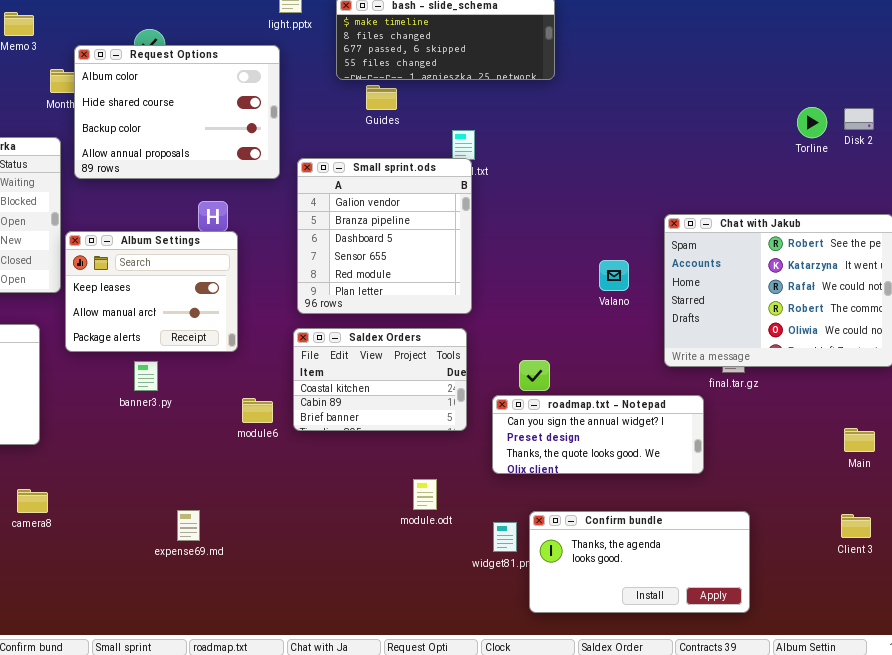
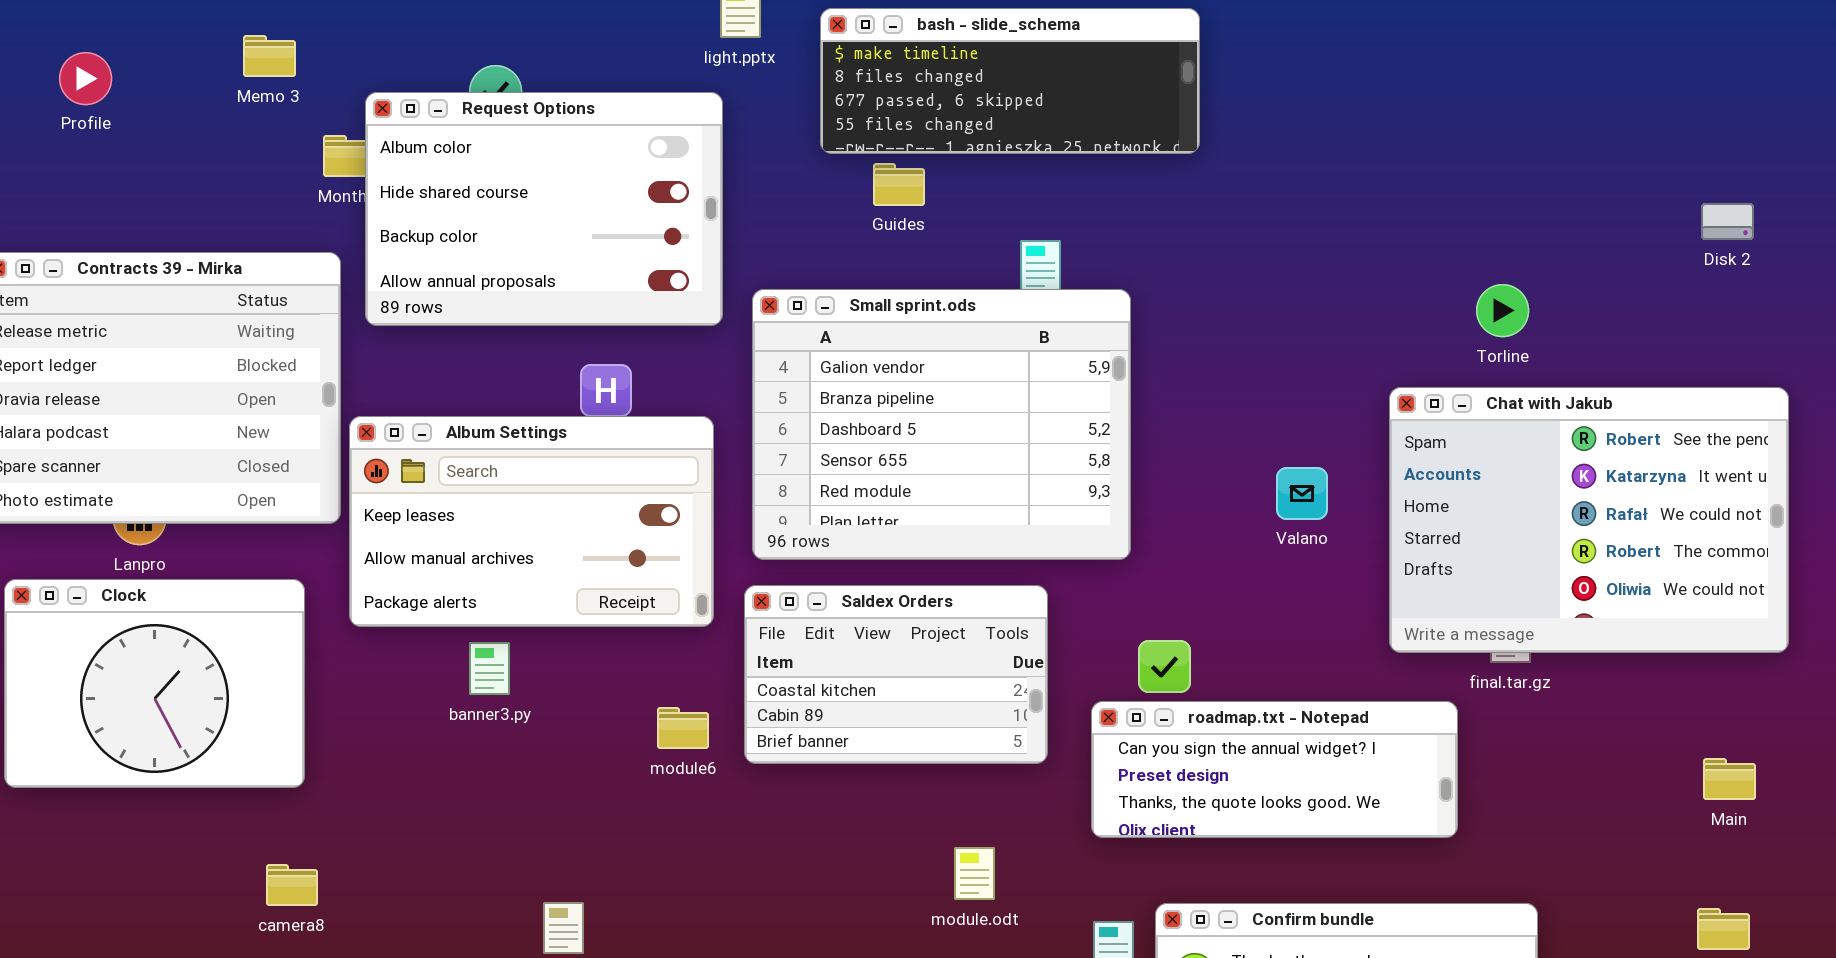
Torline: [797,107,827,138] -> [1476,284,1529,337], moved
Small sprint.ods: [297,158,472,314] -> [752,289,1131,560], resized
Album Settings: [65,231,238,352] -> [349,416,714,627], resized

